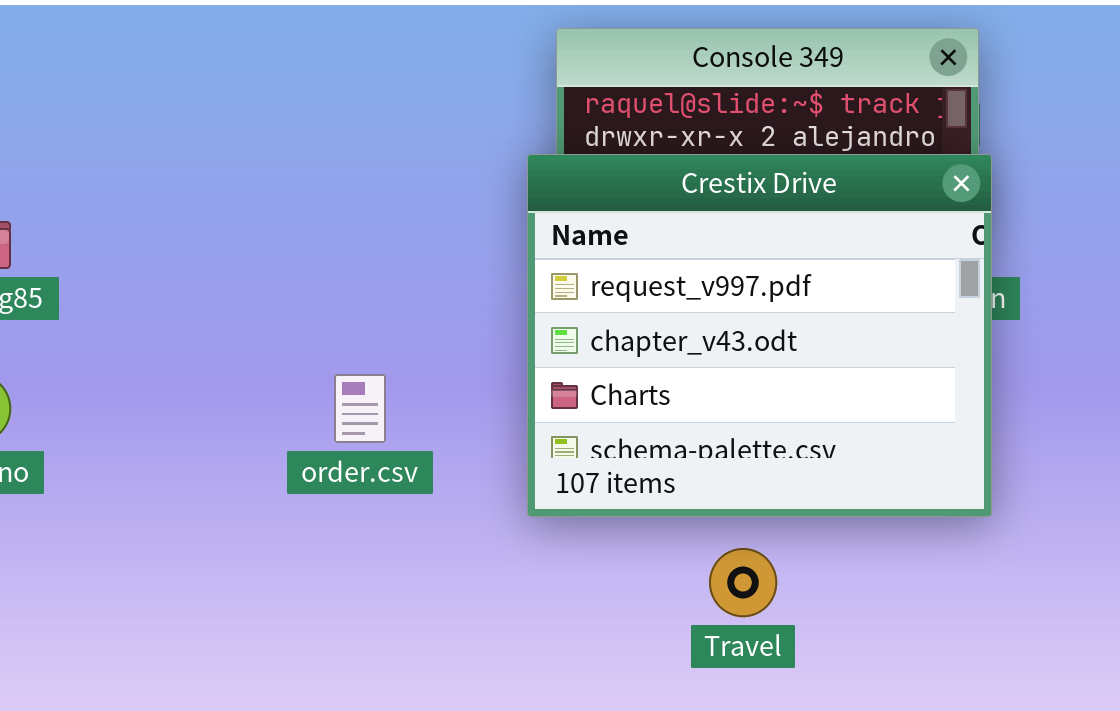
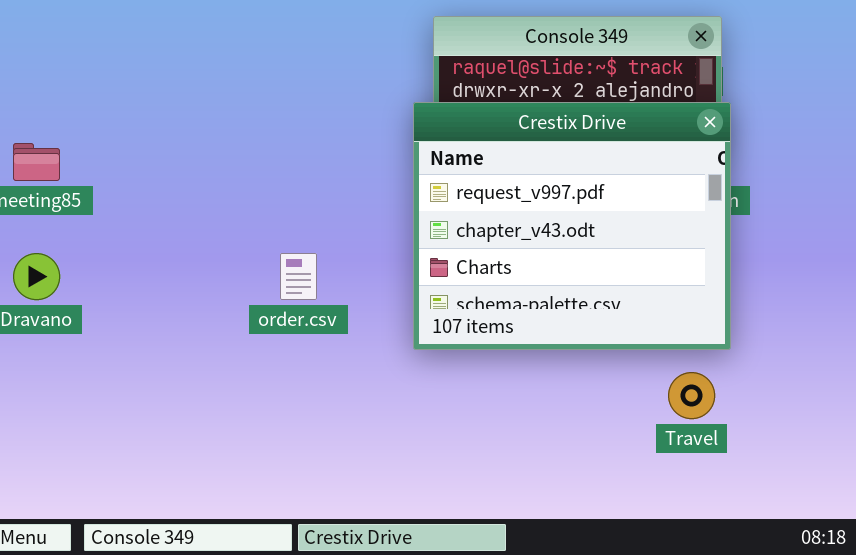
Travel: [709,548,777,617] -> [668,372,715,419], moved

